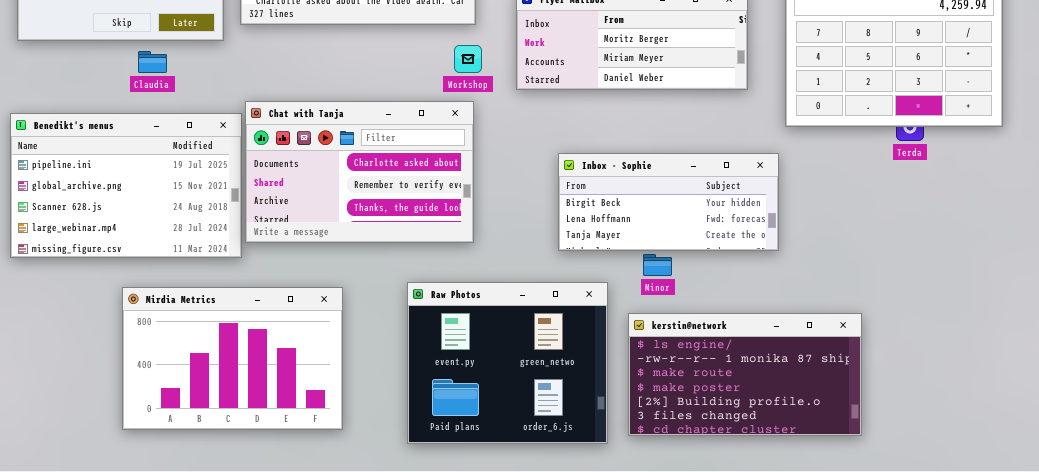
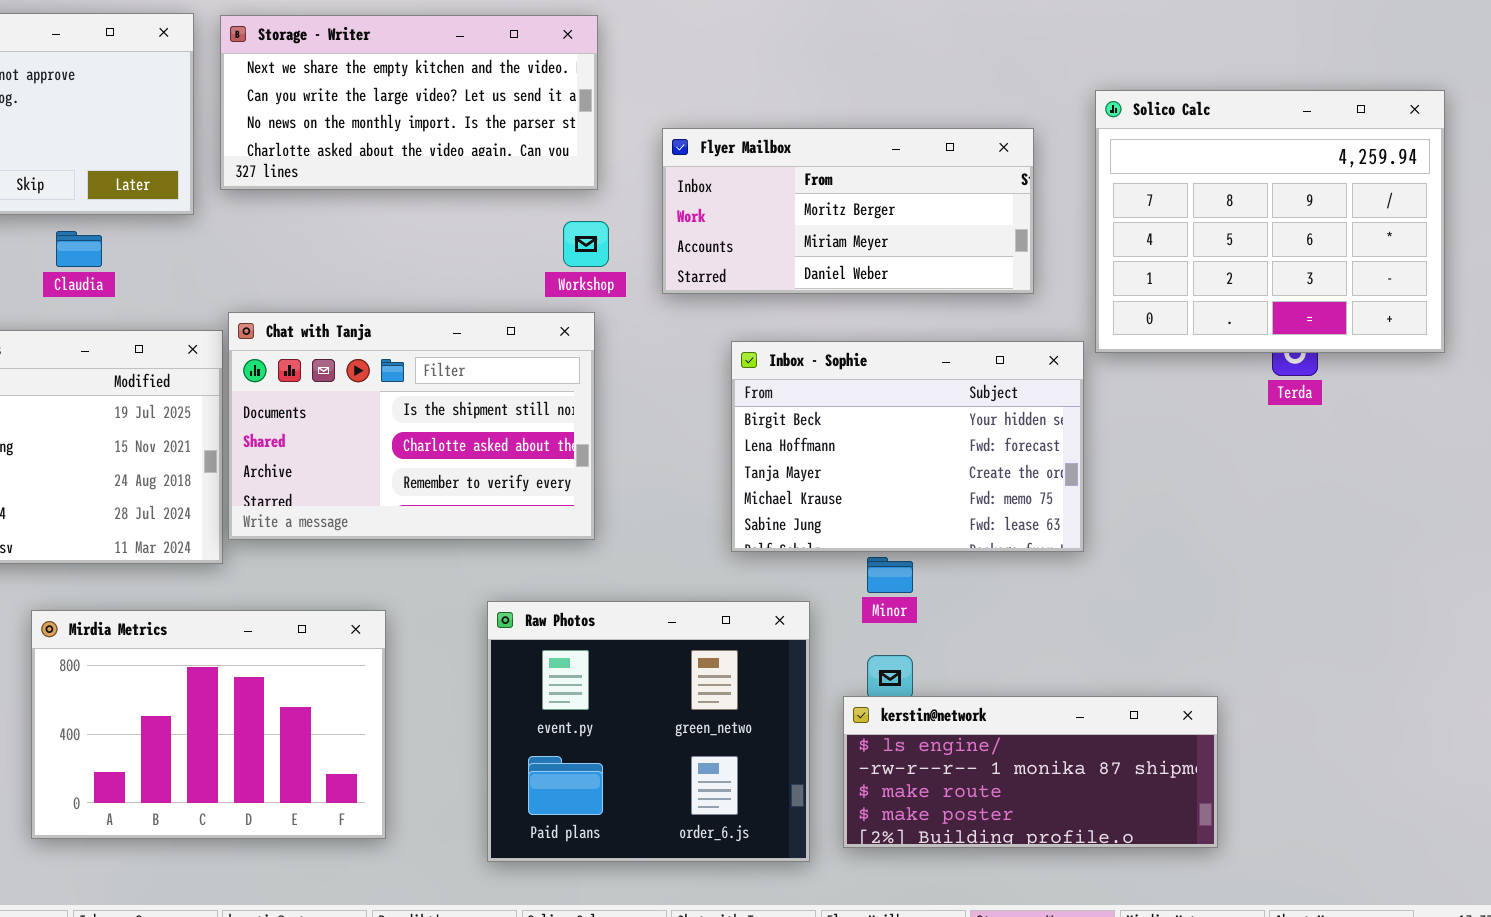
Chat with Tanja: [245,101,474,243] -> [228,312,595,540], scrolled up 1 row
Inbox - Sophie: [558,153,779,251] -> [731,341,1084,552], resized
kerstin@network: [628,313,862,436] -> [843,696,1218,848], resized

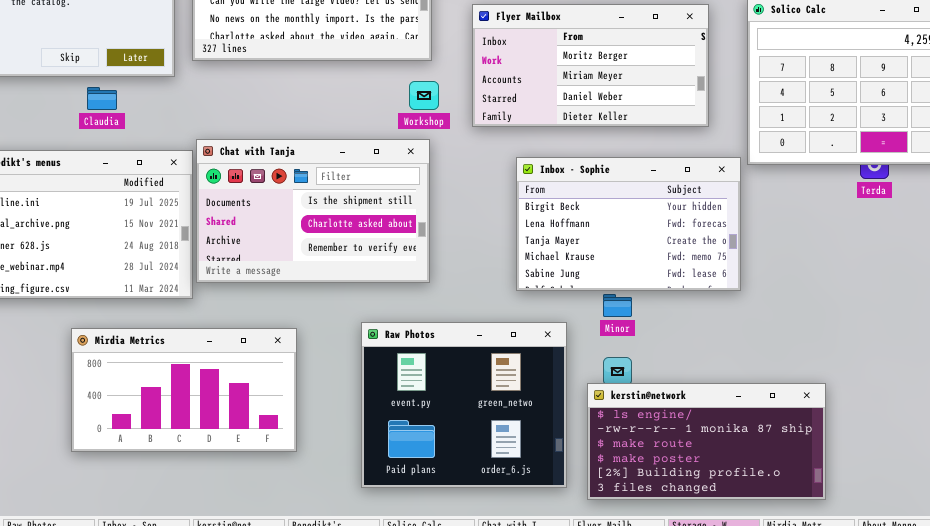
Flyer Mailbox: [662,128,1034,294] -> [472,4,709,127], resized
Mirdia Metrics: [31,610,386,839] -> [71,328,297,452], resized
kerstin@network: [843,696,1218,848] -> [587,383,826,500], resized

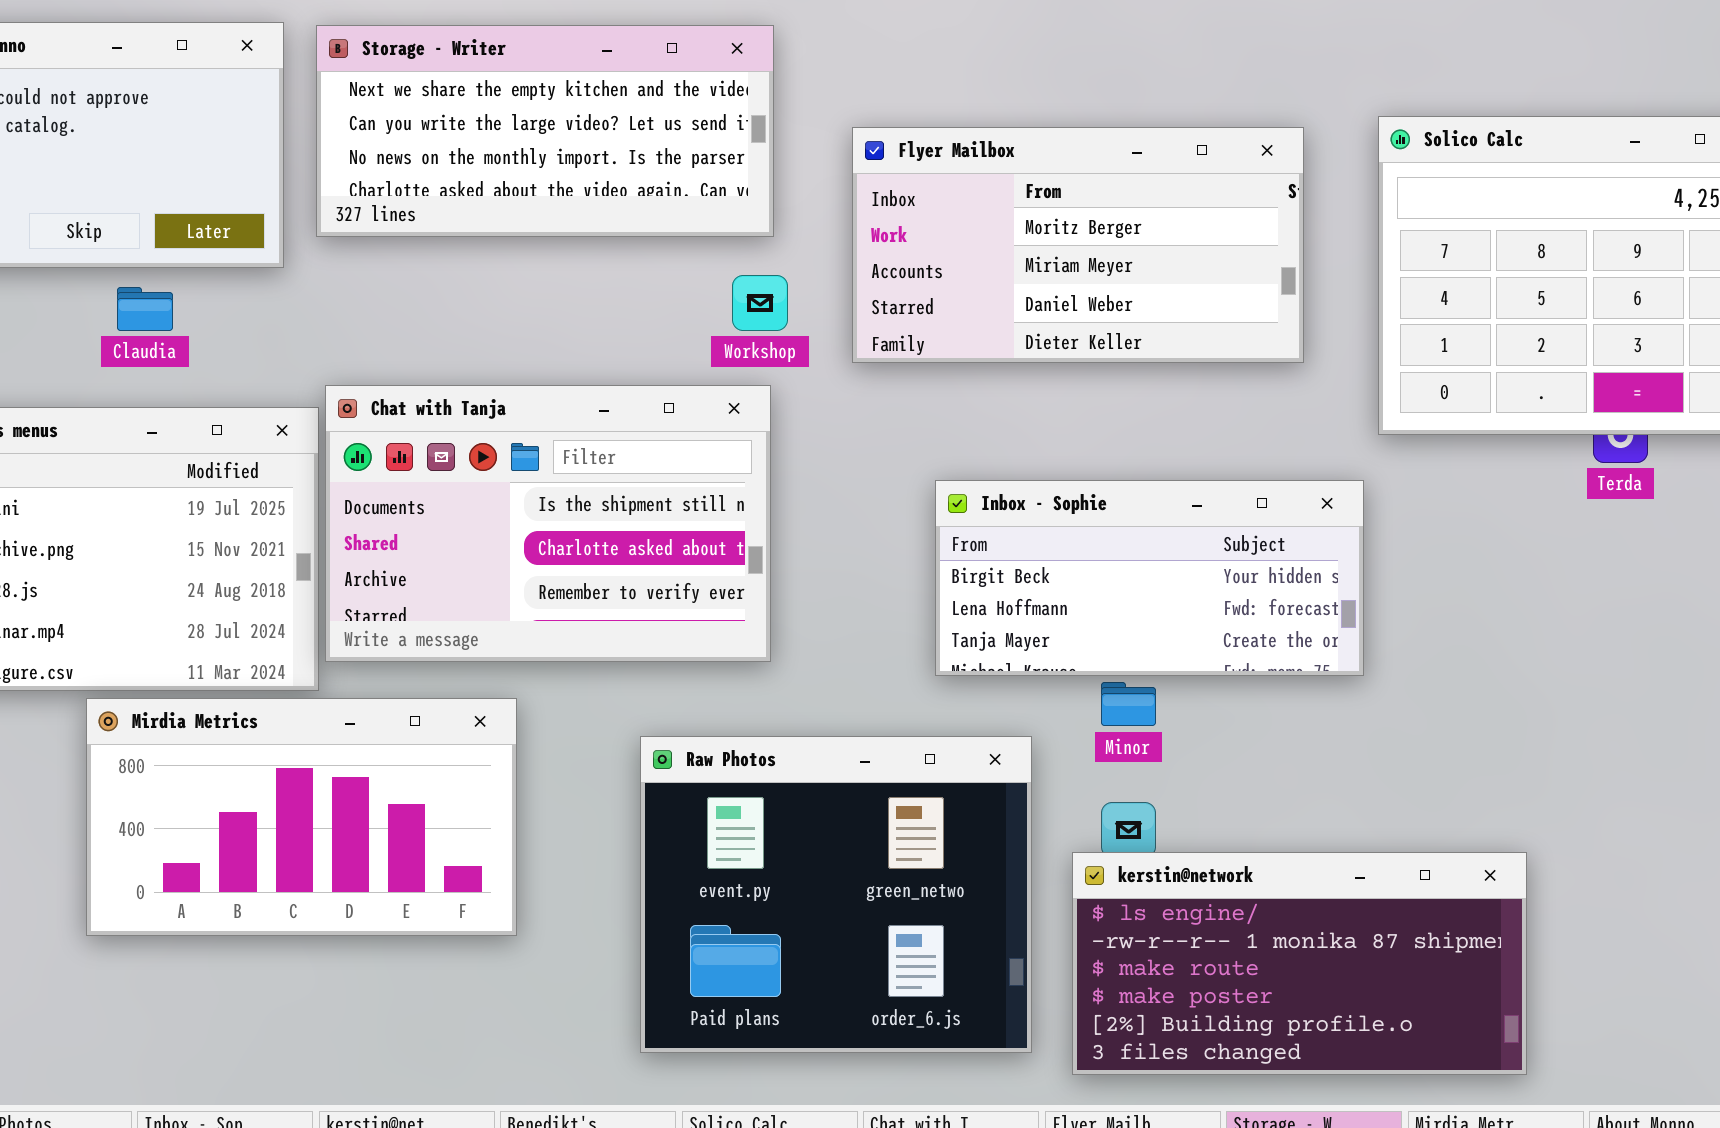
Inbox - Sophie: [516,157,741,291] -> [935,480,1364,676], resized
Mirdia Metrics: [71,328,297,452] -> [86,698,517,936], moved

